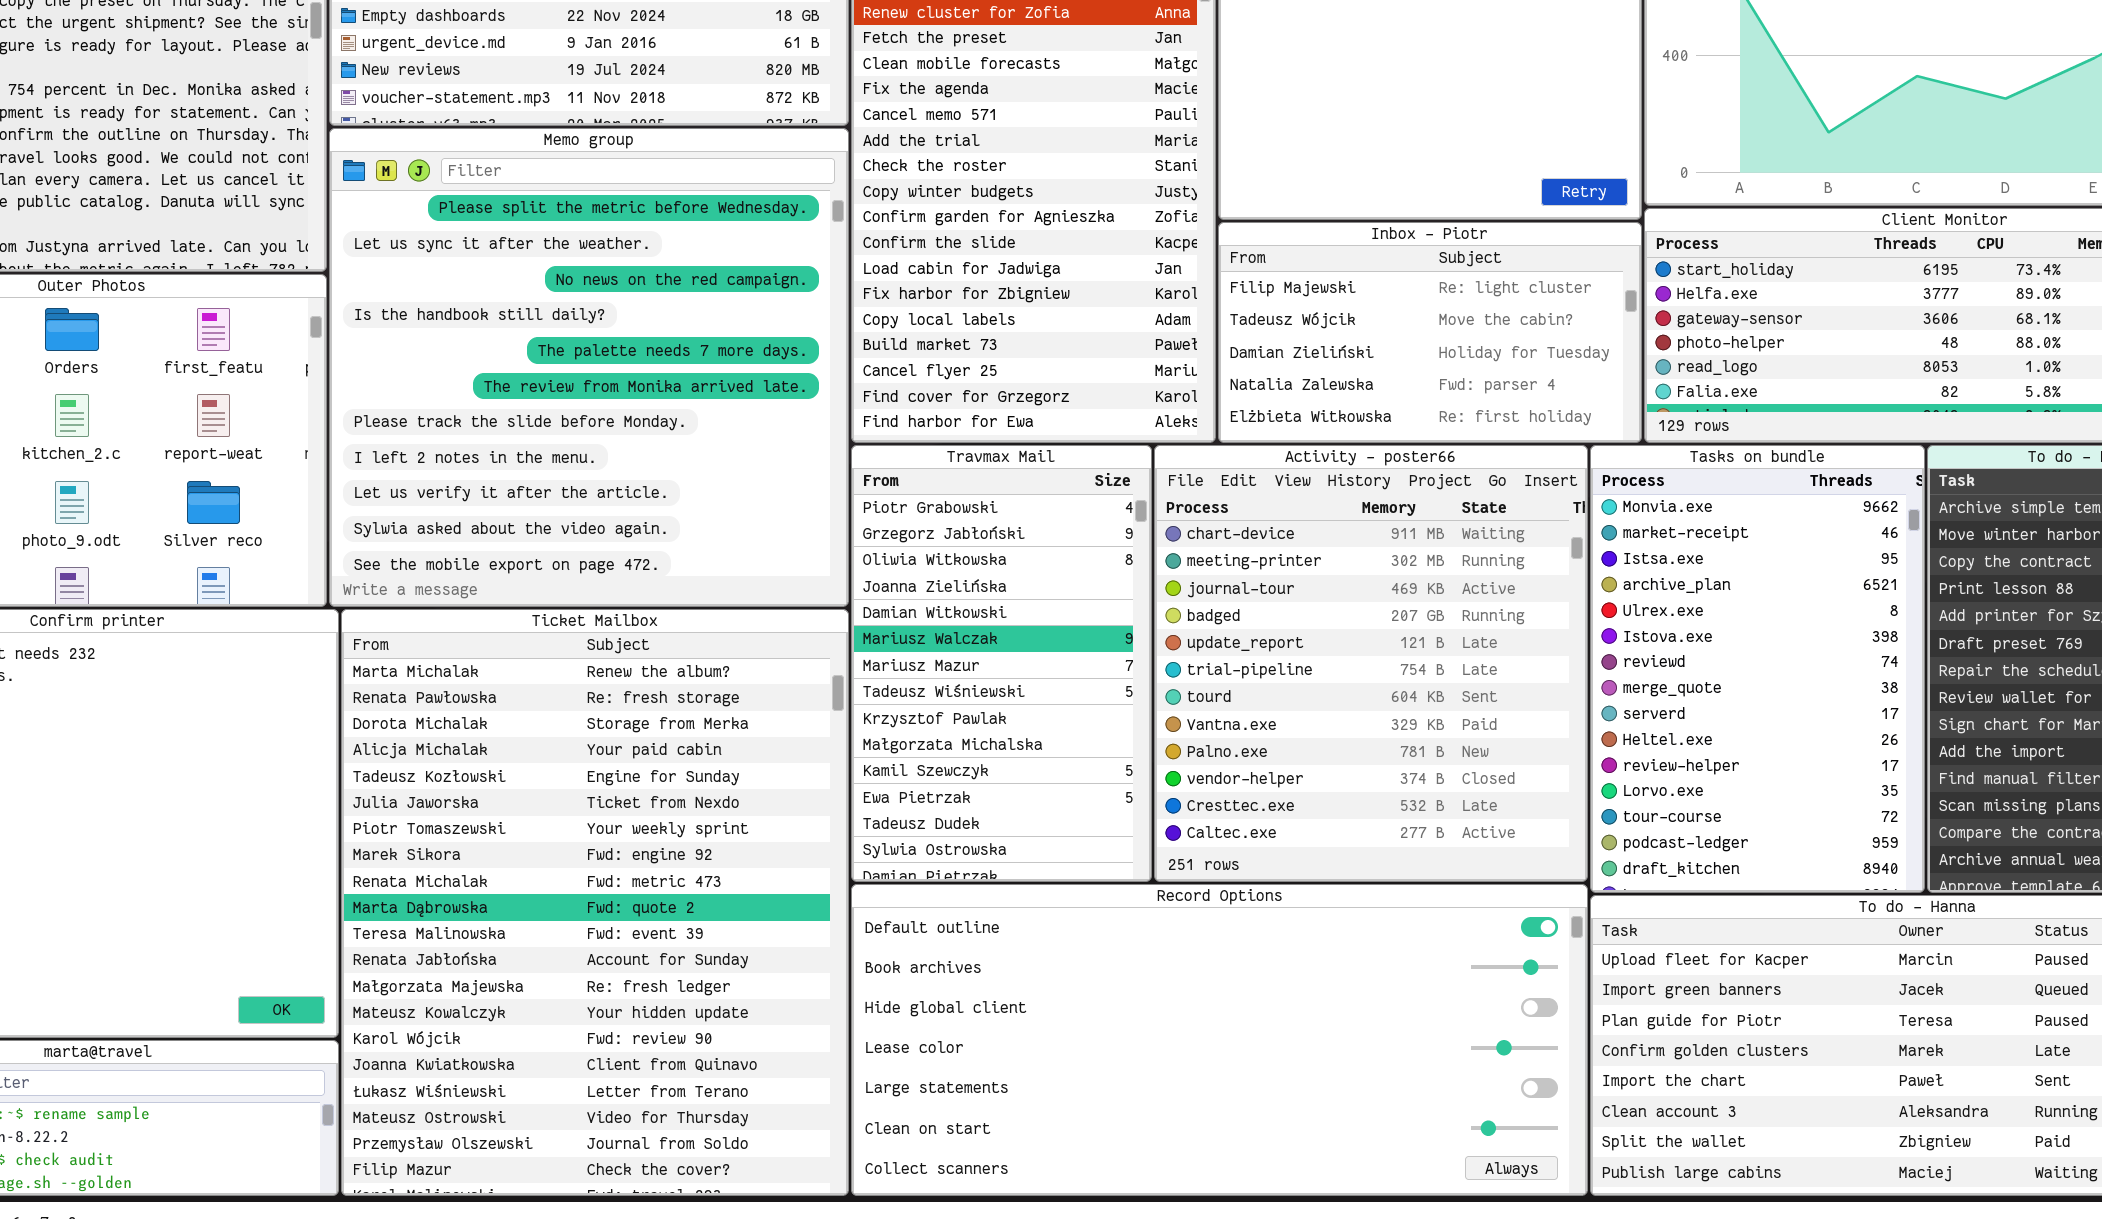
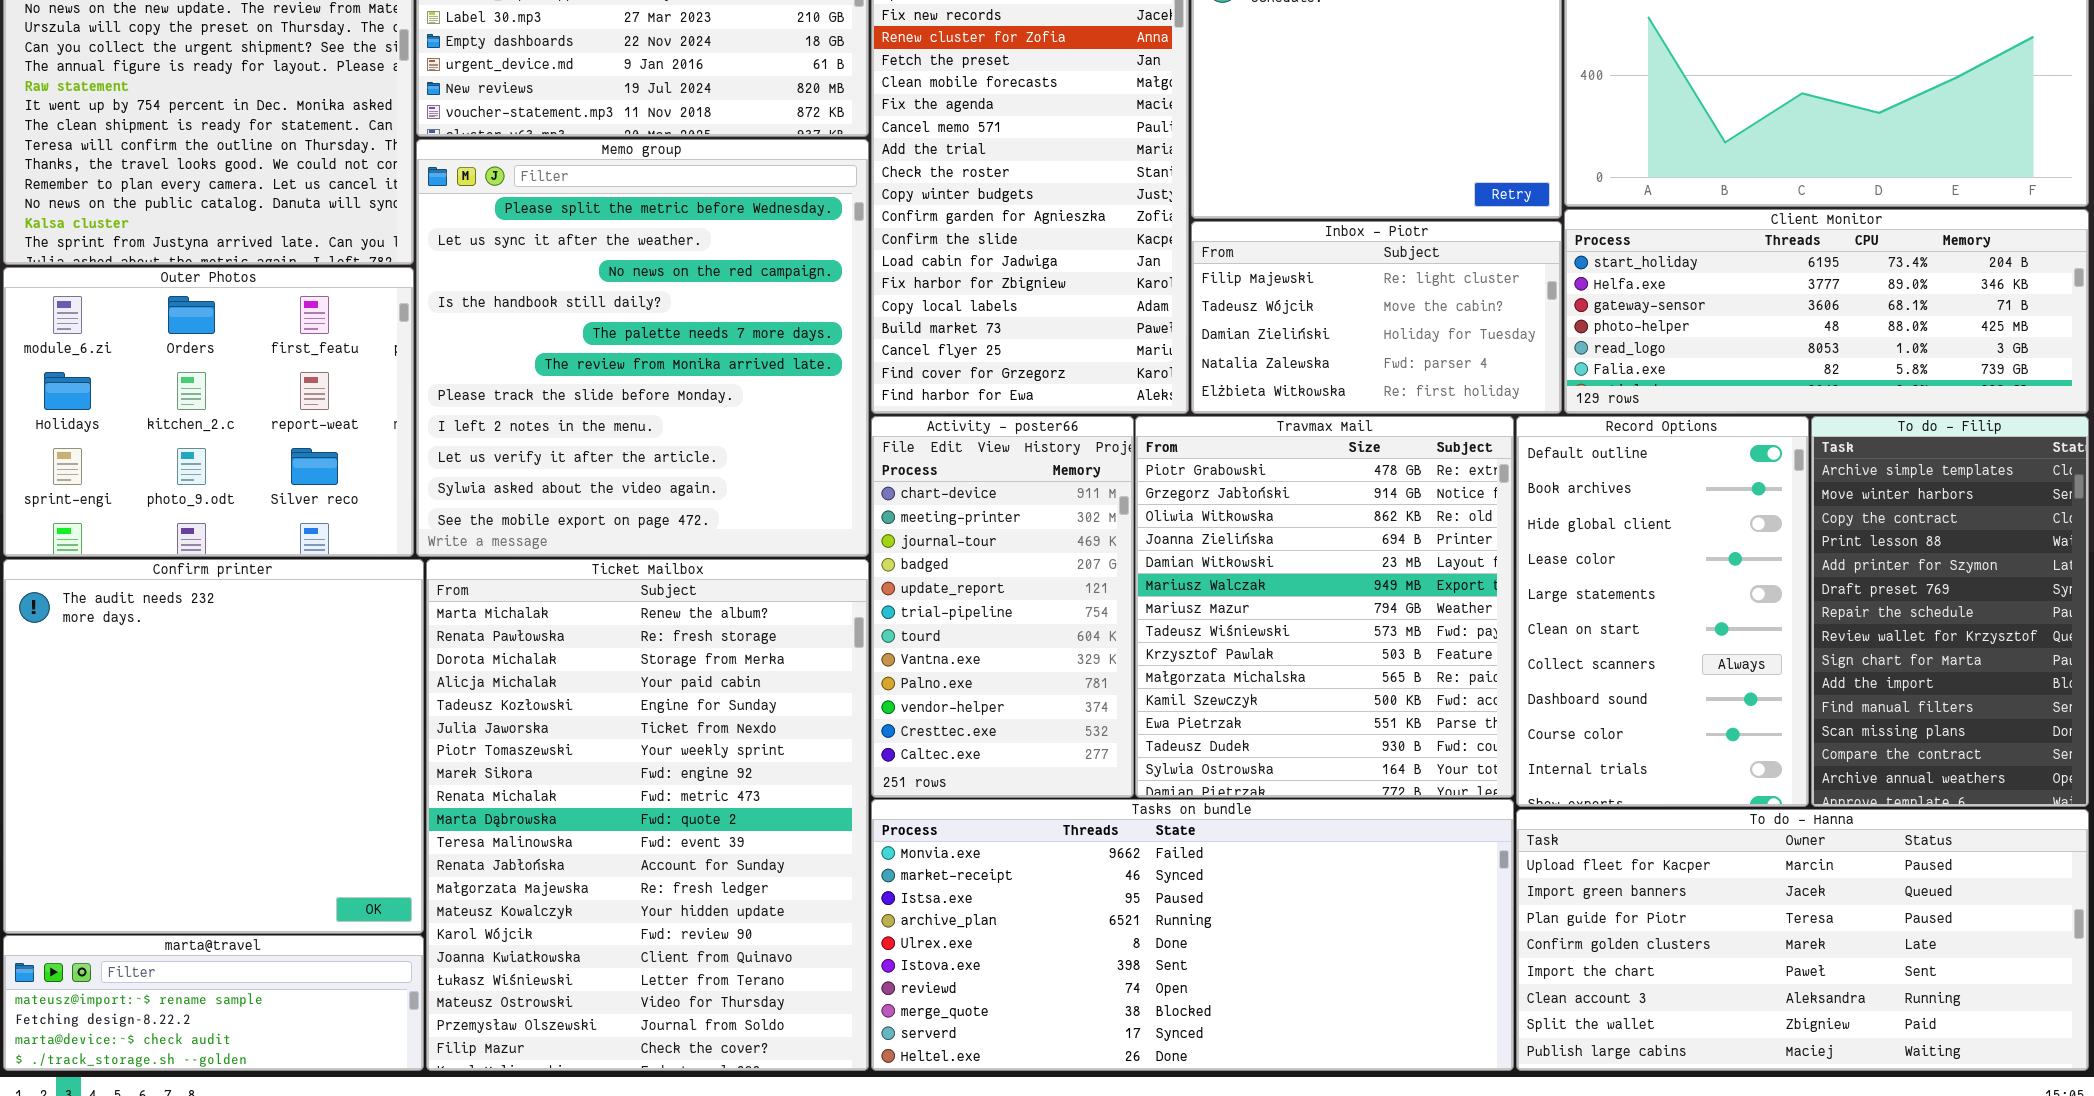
Travmax Mail: [851,445,1152,882] -> [1135,416,1514,798], moved, resized
Activity - poster66: [1154,445,1588,882] -> [871,416,1134,798], moved, resized
Tasks on bundle: [1590,445,1925,893] -> [871,799,1514,1071], moved, resized
Record Options: [851,884,1588,1196] -> [1516,416,1809,807], moved, resized

